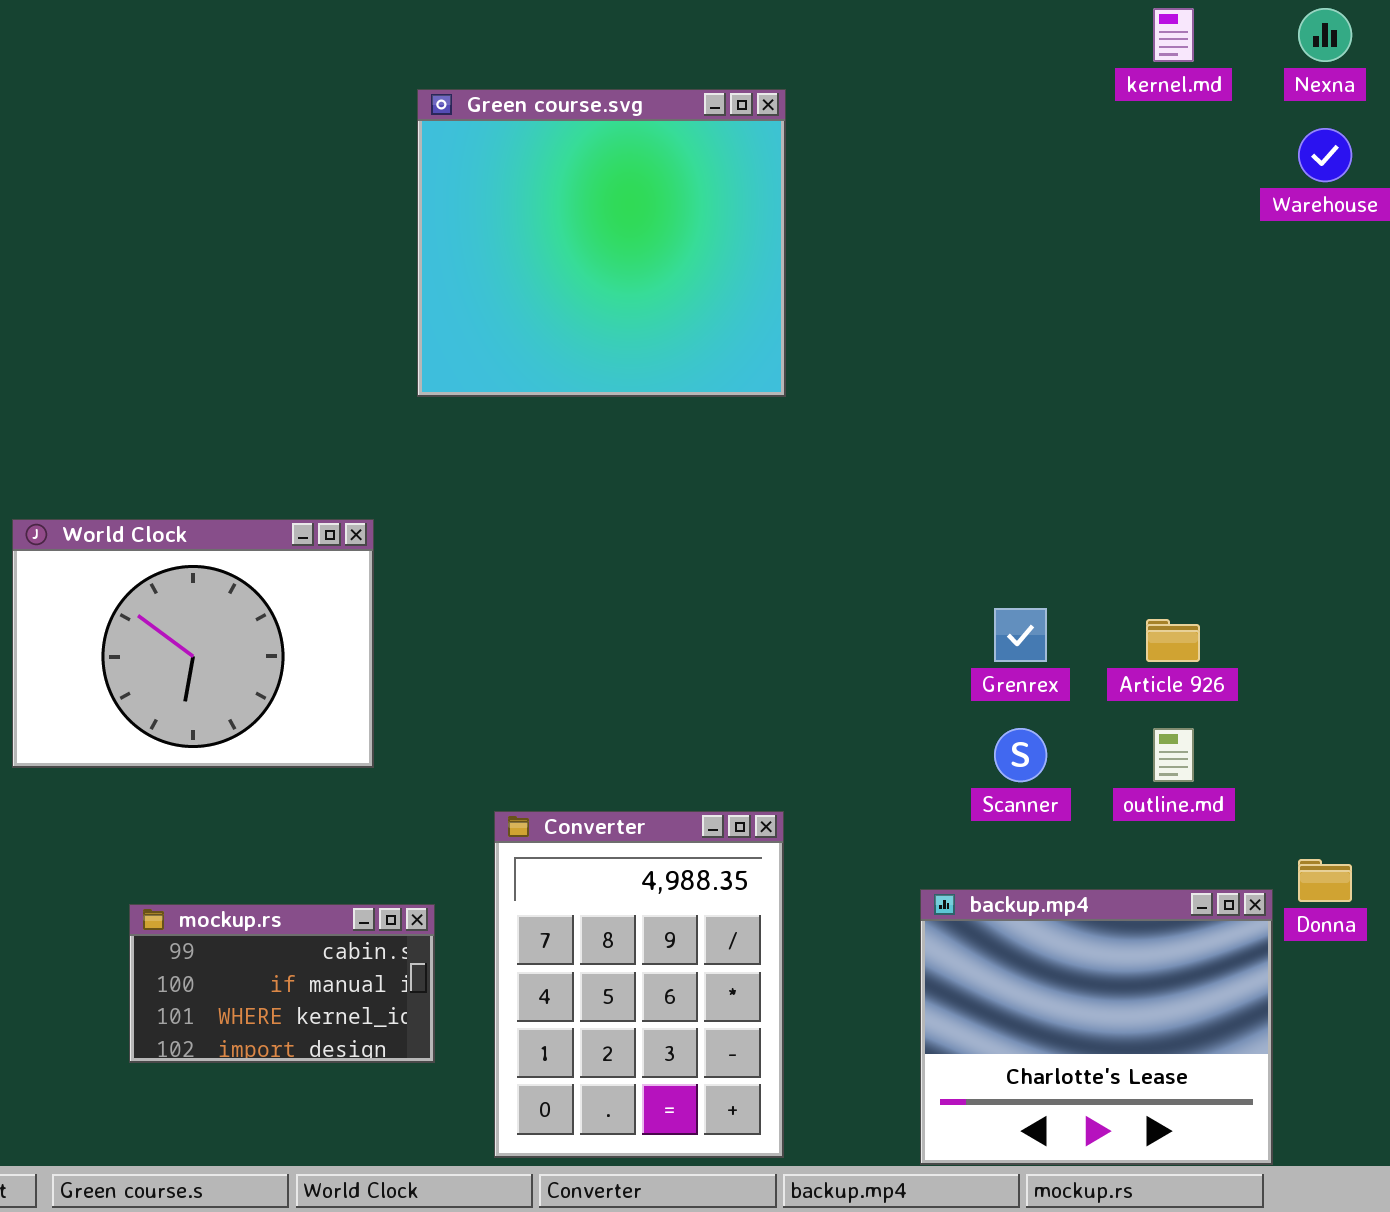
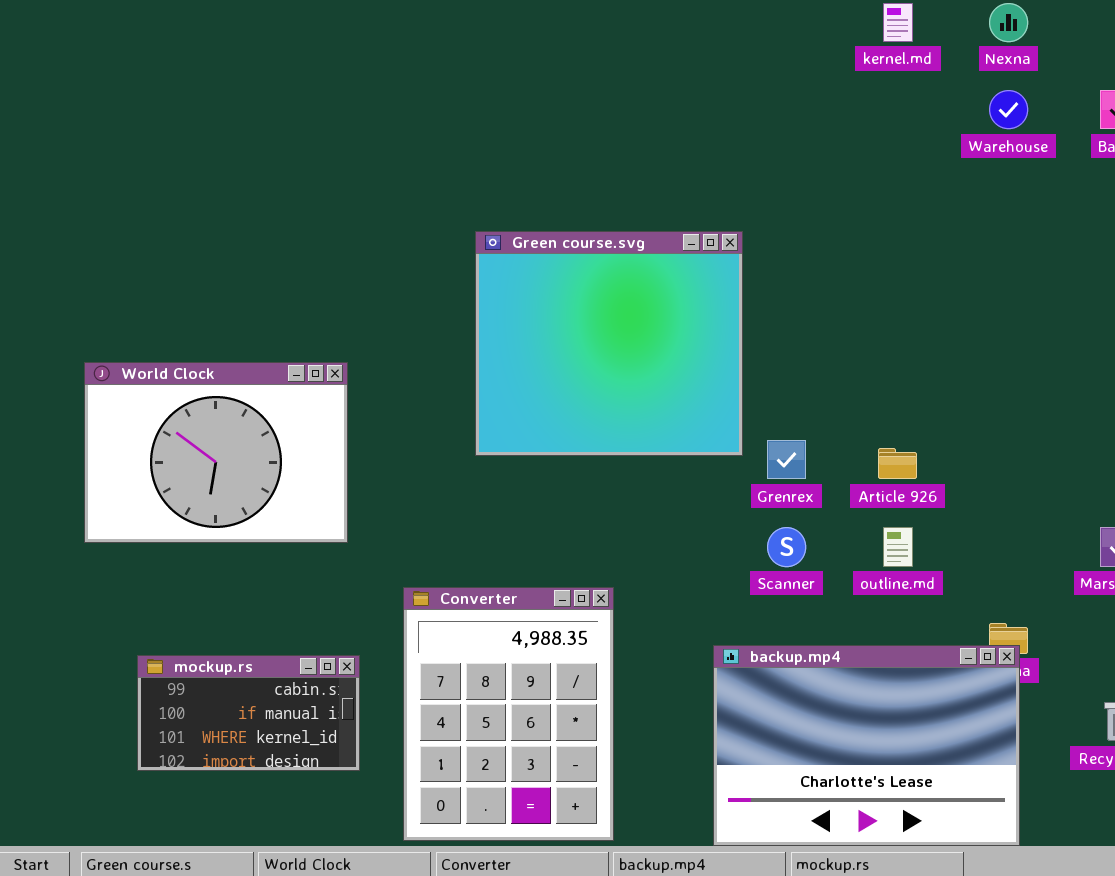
Green course.svg: [417,89,786,397] -> [475,231,743,456], moved
World Clock: [12,519,374,768] -> [84,362,348,543], moved
backup.mp4: [920,889,1273,1165] -> [713,645,1020,846], resized

